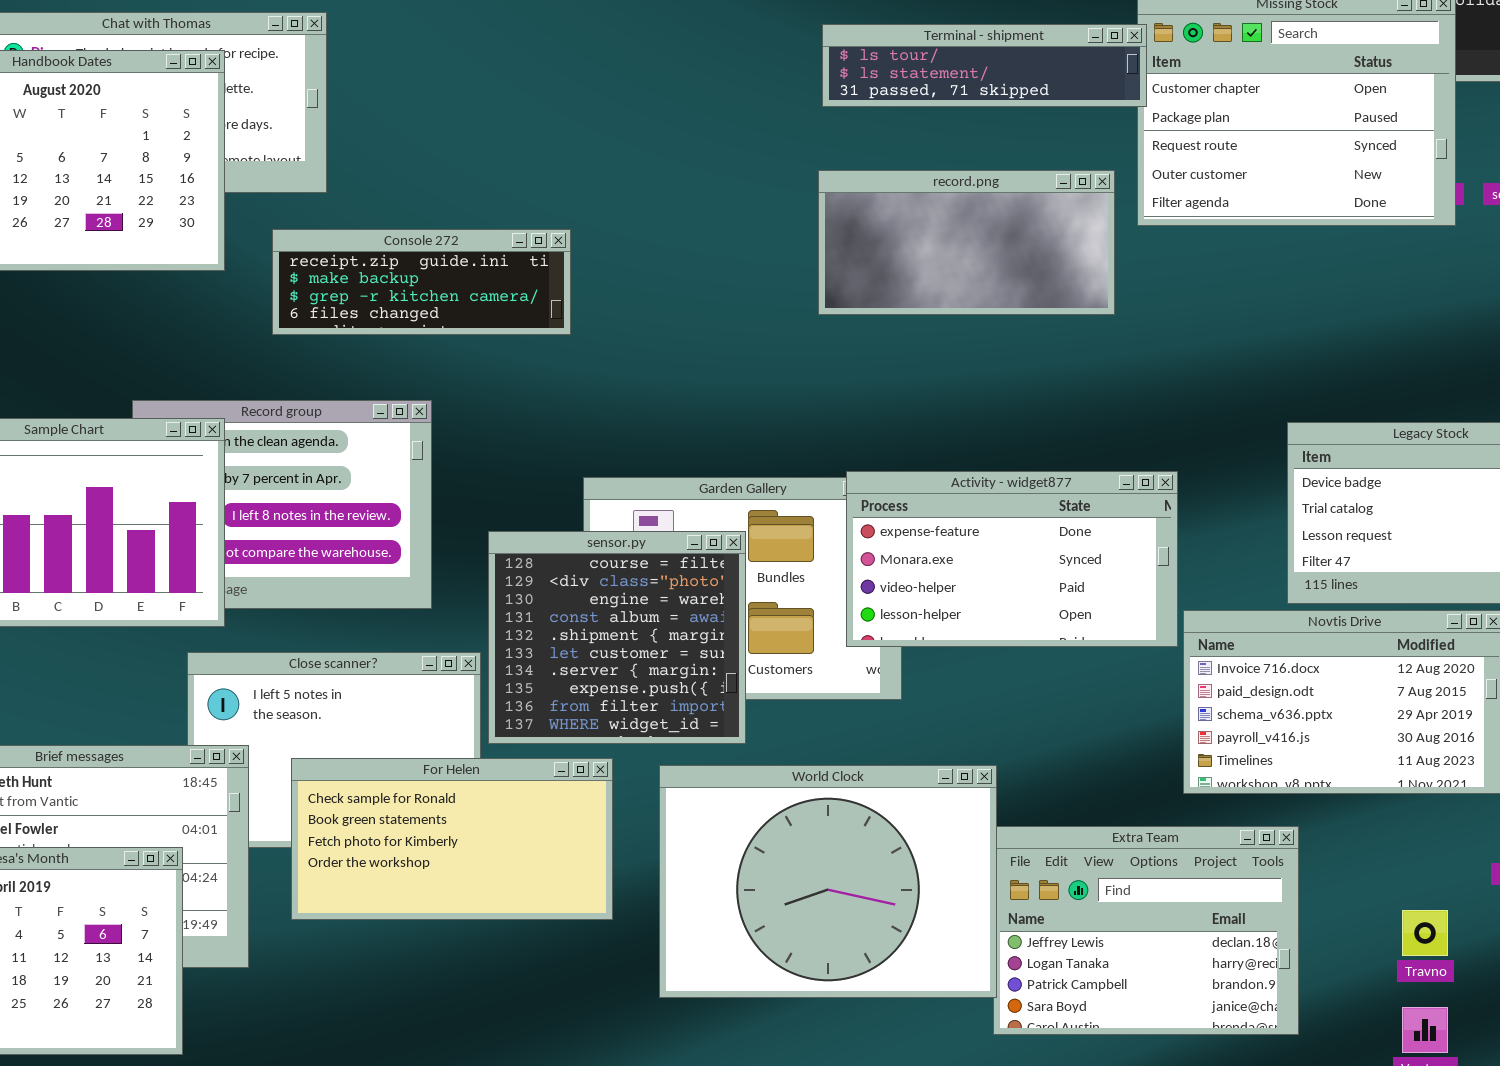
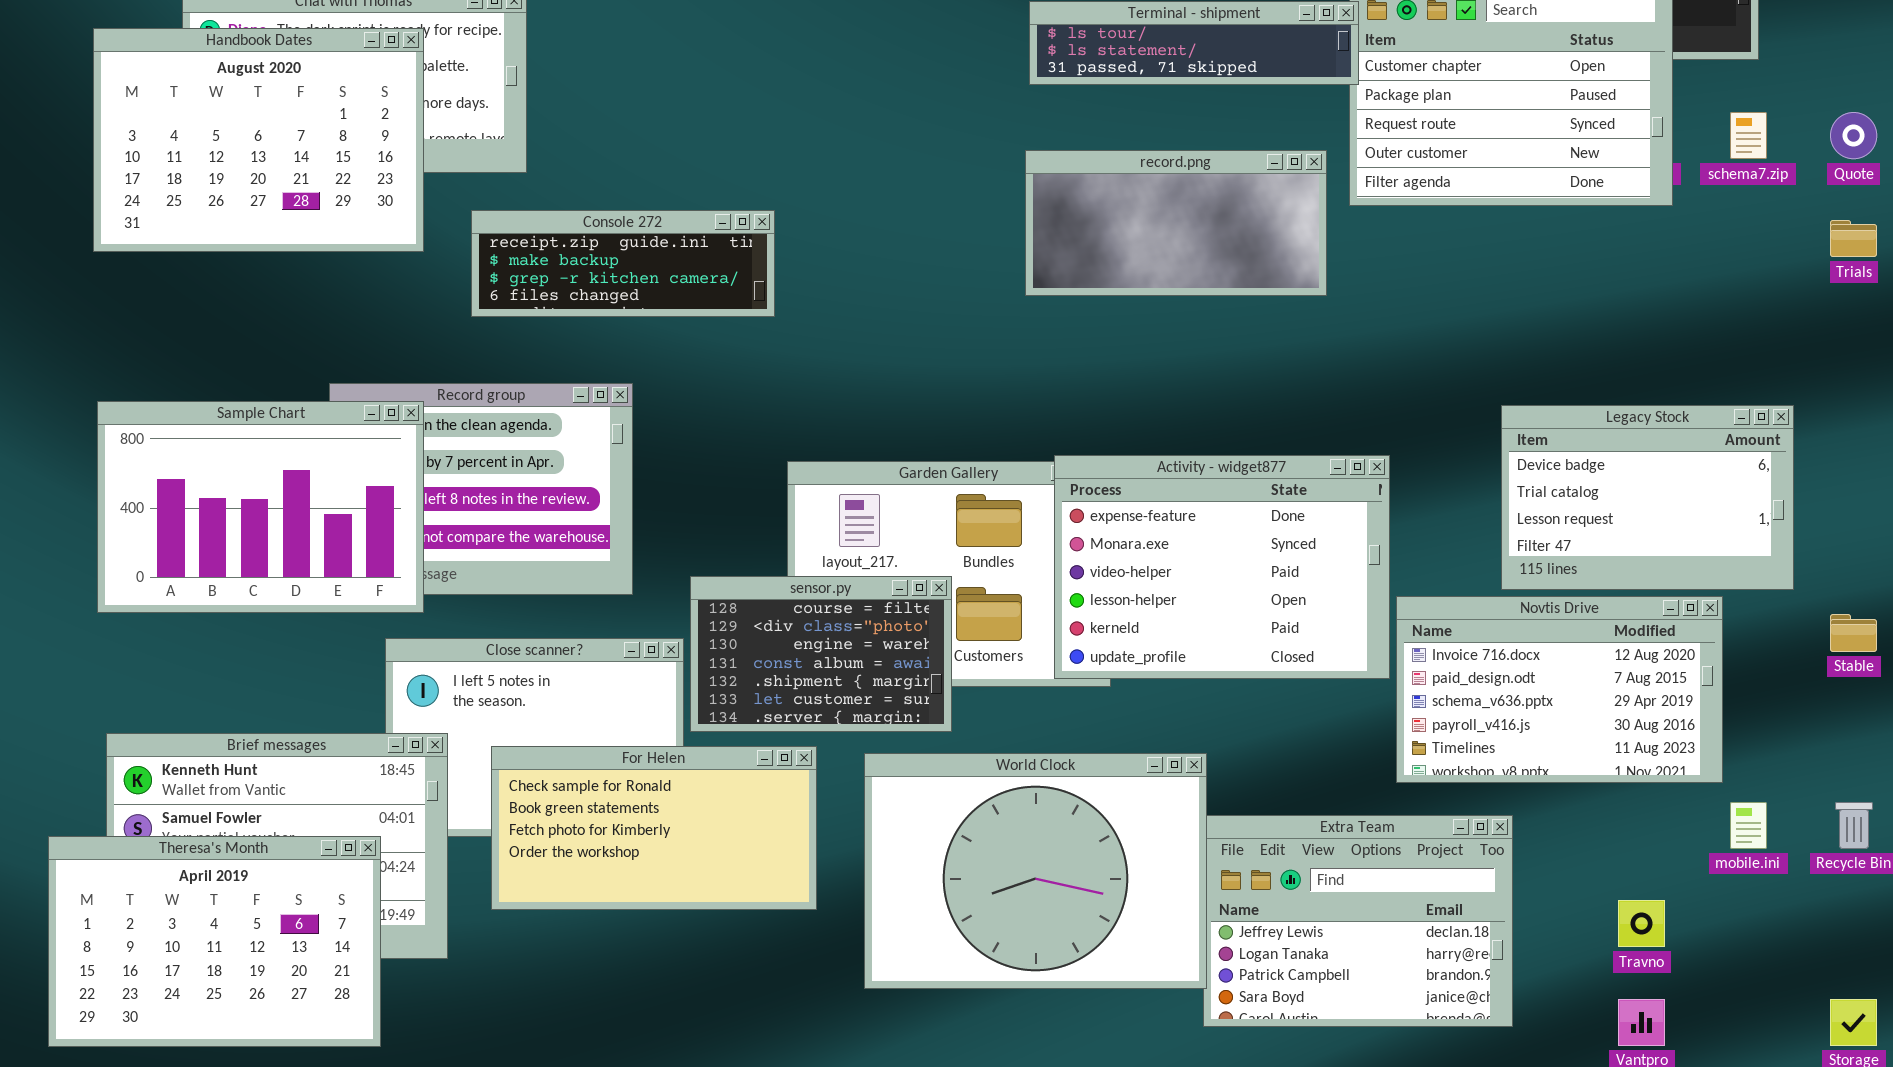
Activity - widget877: [846,471,1178,647] -> [1054,455,1390,679], resized
sensor.py: [488,531,746,744] -> [690,576,952,732], resized

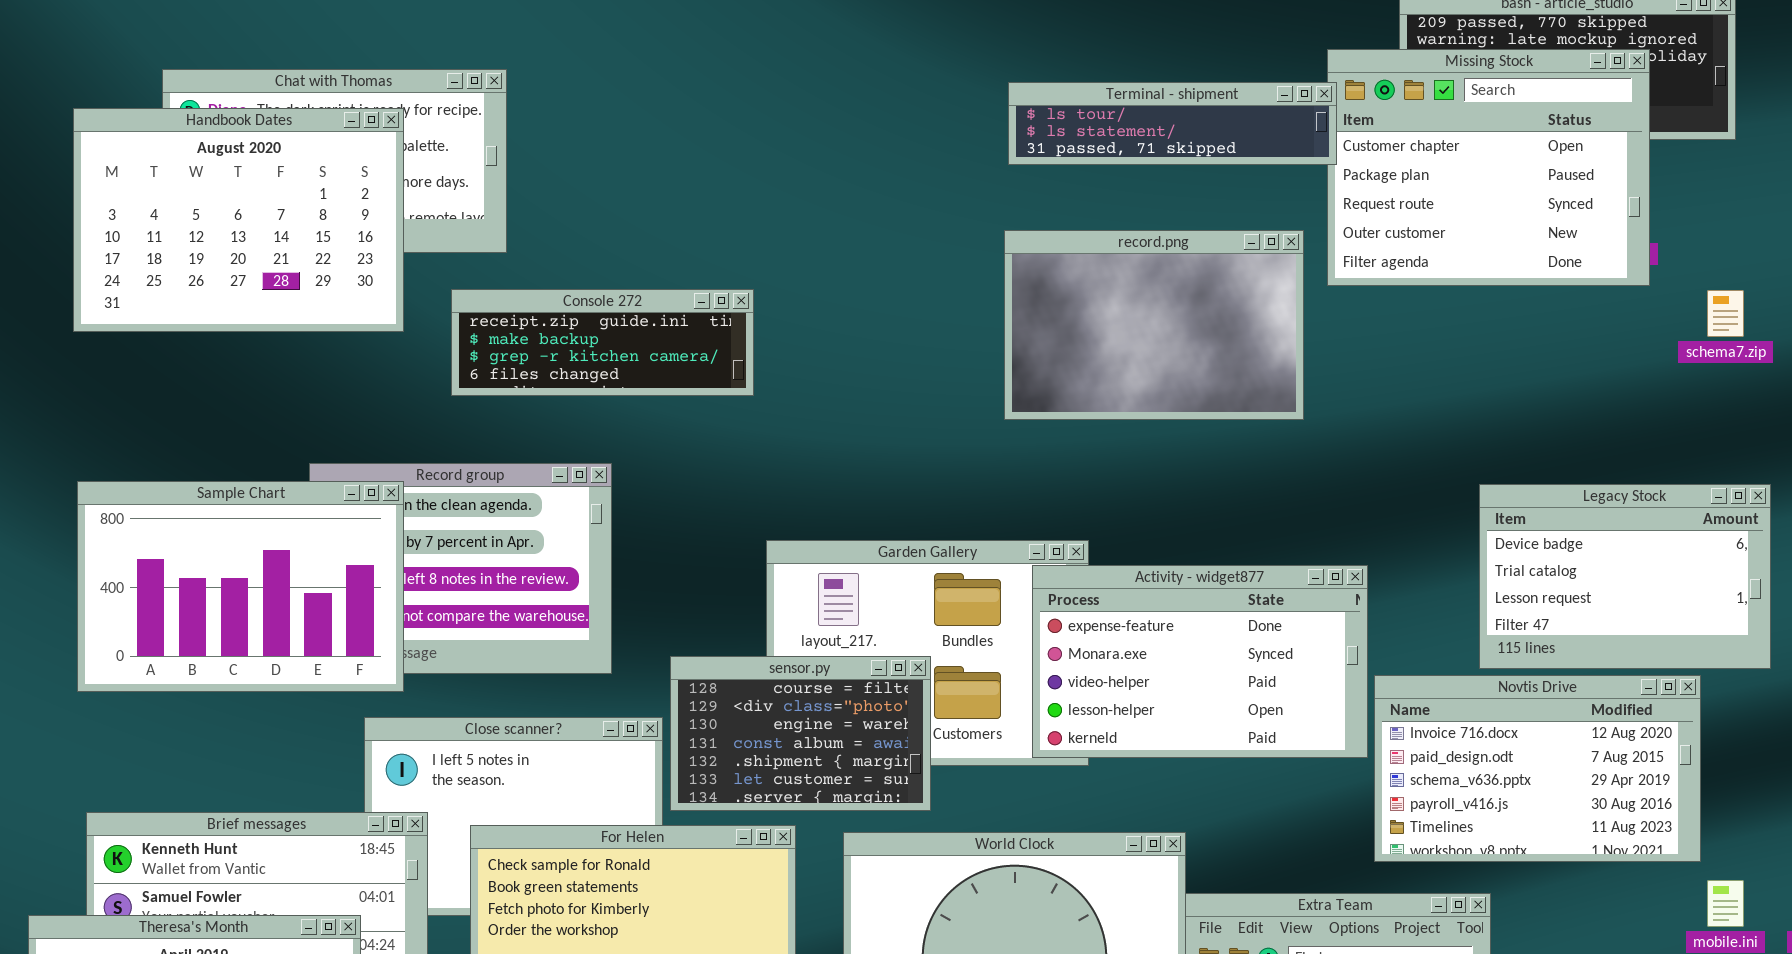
schema7.zip: [1730,112,1767,159] -> [1707,290,1744,337], moved
record.png: [1025,150,1327,296] -> [1004,230,1304,420], resized
Activity - widget877: [1054,455,1390,679] -> [1032,565,1368,758], resized

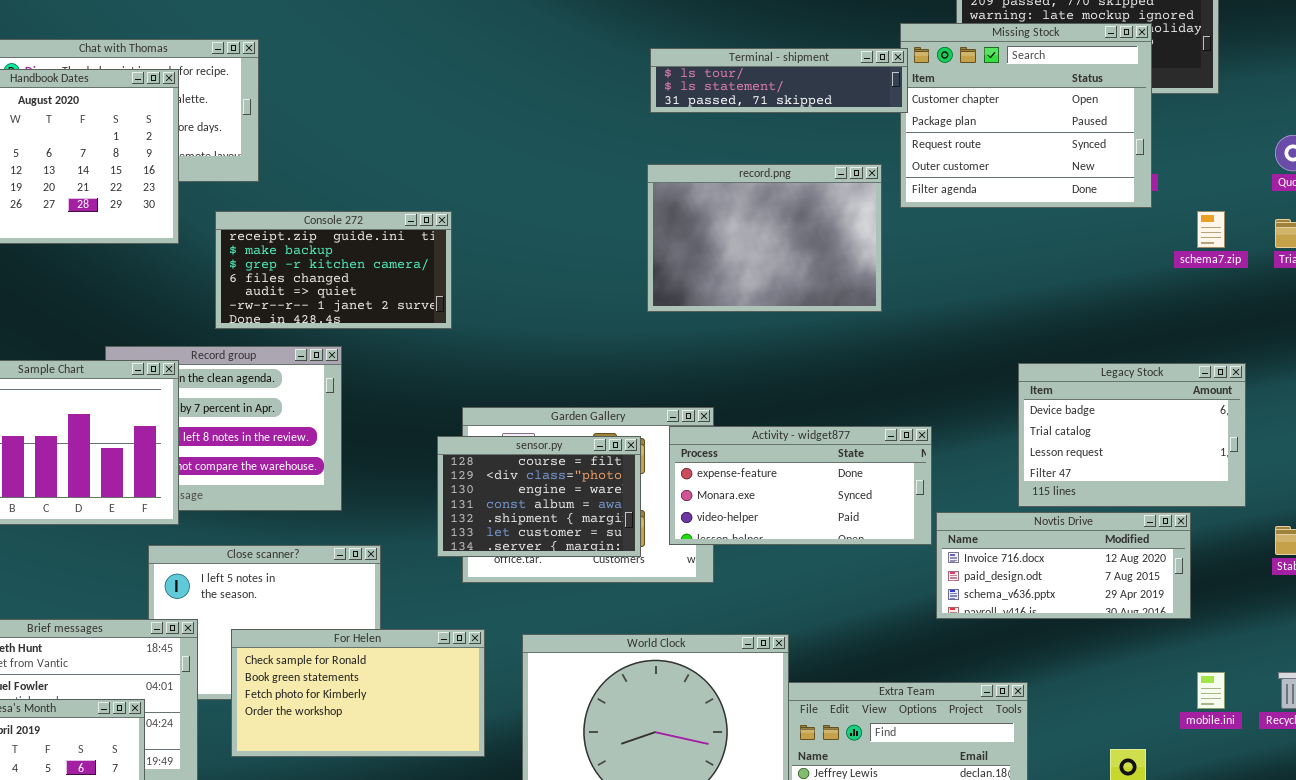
Console 272: [451,289,754,396] -> [215,211,452,329], resized
Activity - widget877: [1032,565,1368,758] -> [669,426,932,545], resized
sensor.py: [670,656,931,811] -> [437,436,641,557], moved
Novtis Drive: [1374,675,1701,862] -> [936,512,1191,619], resized

